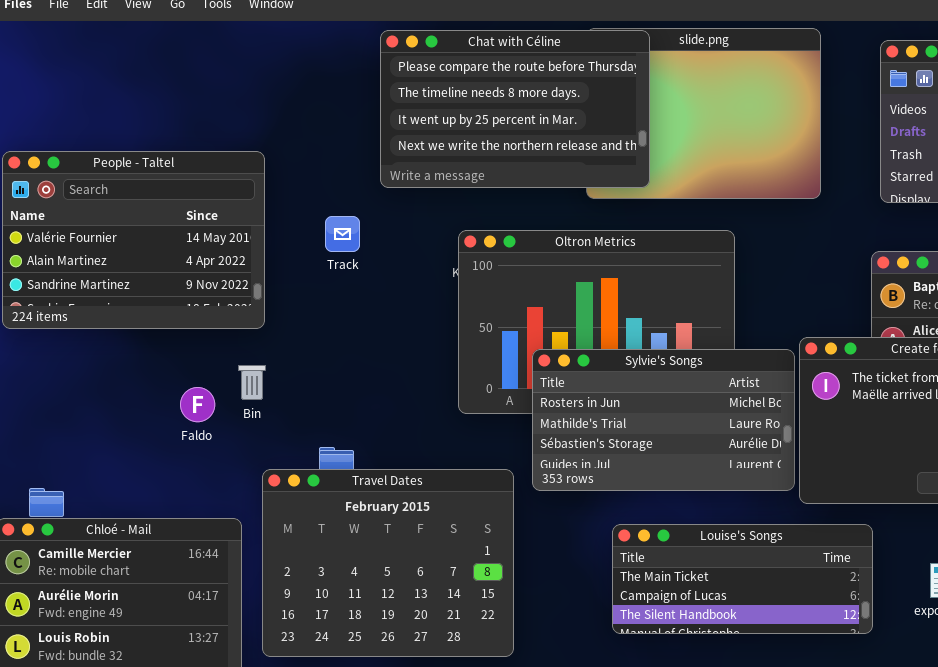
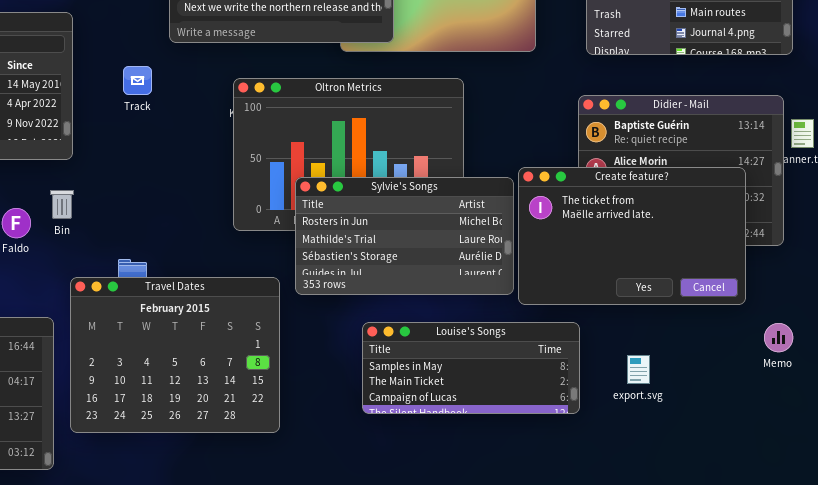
Louise's Songs: [612,524,873,634] -> [362,322,580,414], scrolled up 1 row

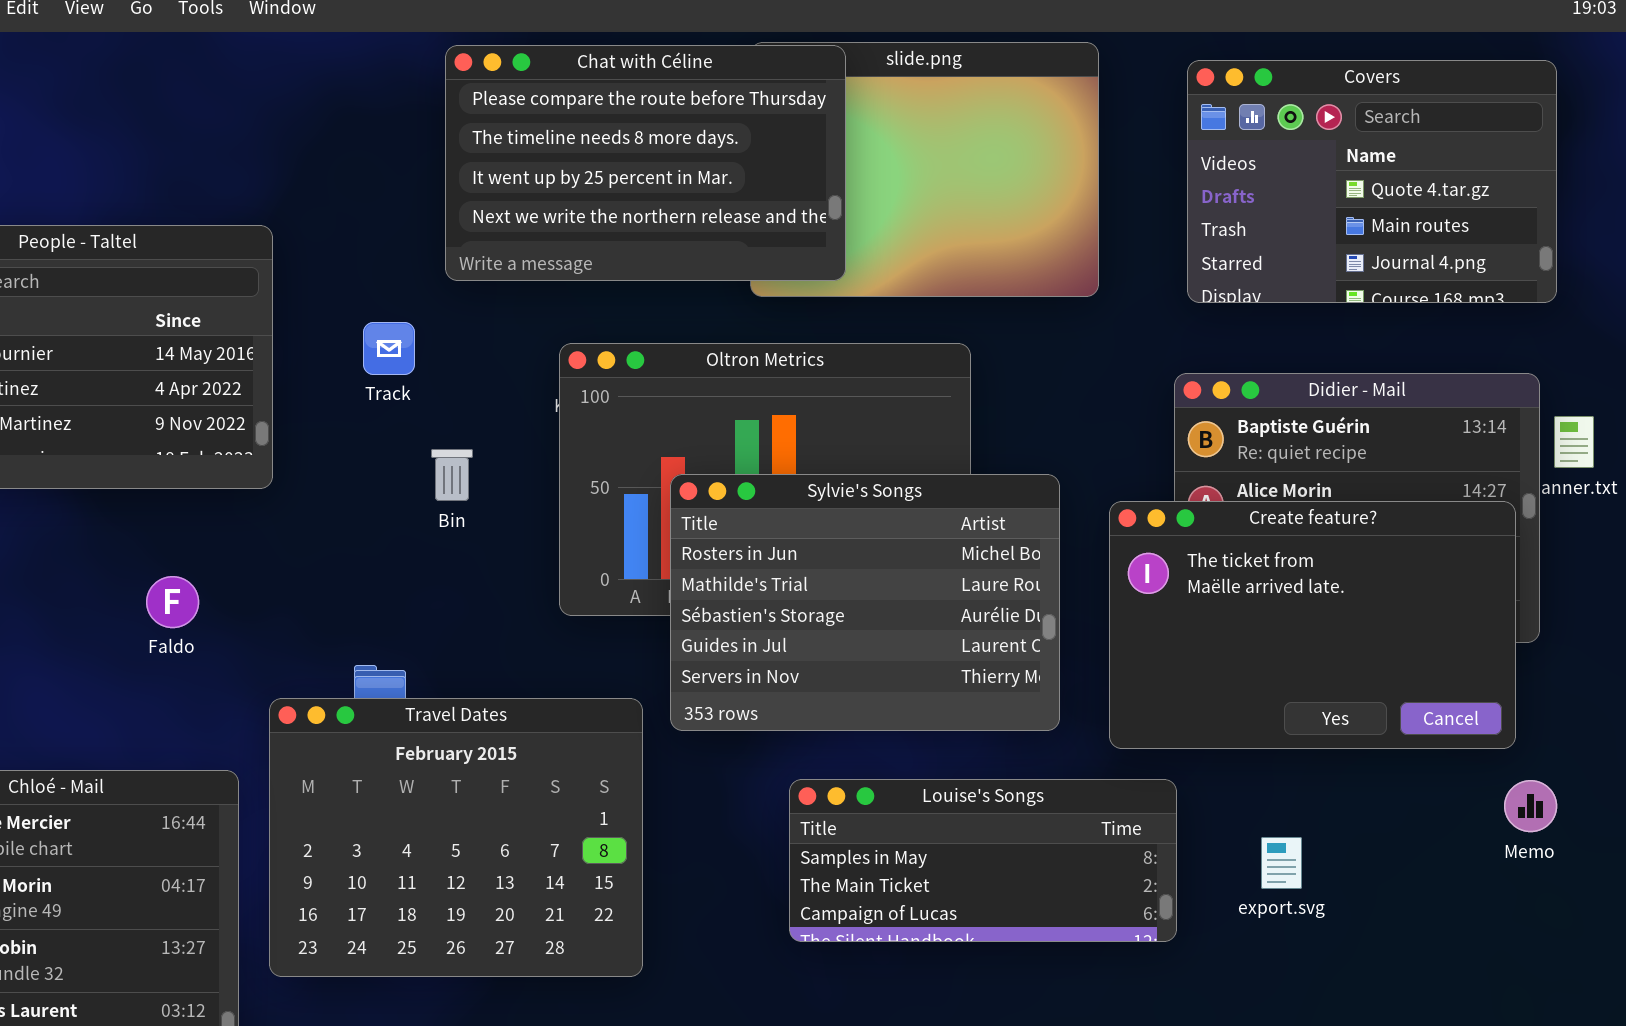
Create feature?: [518,167,746,305] -> [1109,501,1516,749], moved
Sylvie's Songs: [295,177,514,295] -> [670,474,1060,731], resized
Bin: [50,190,74,219] -> [431,449,473,501], moved

